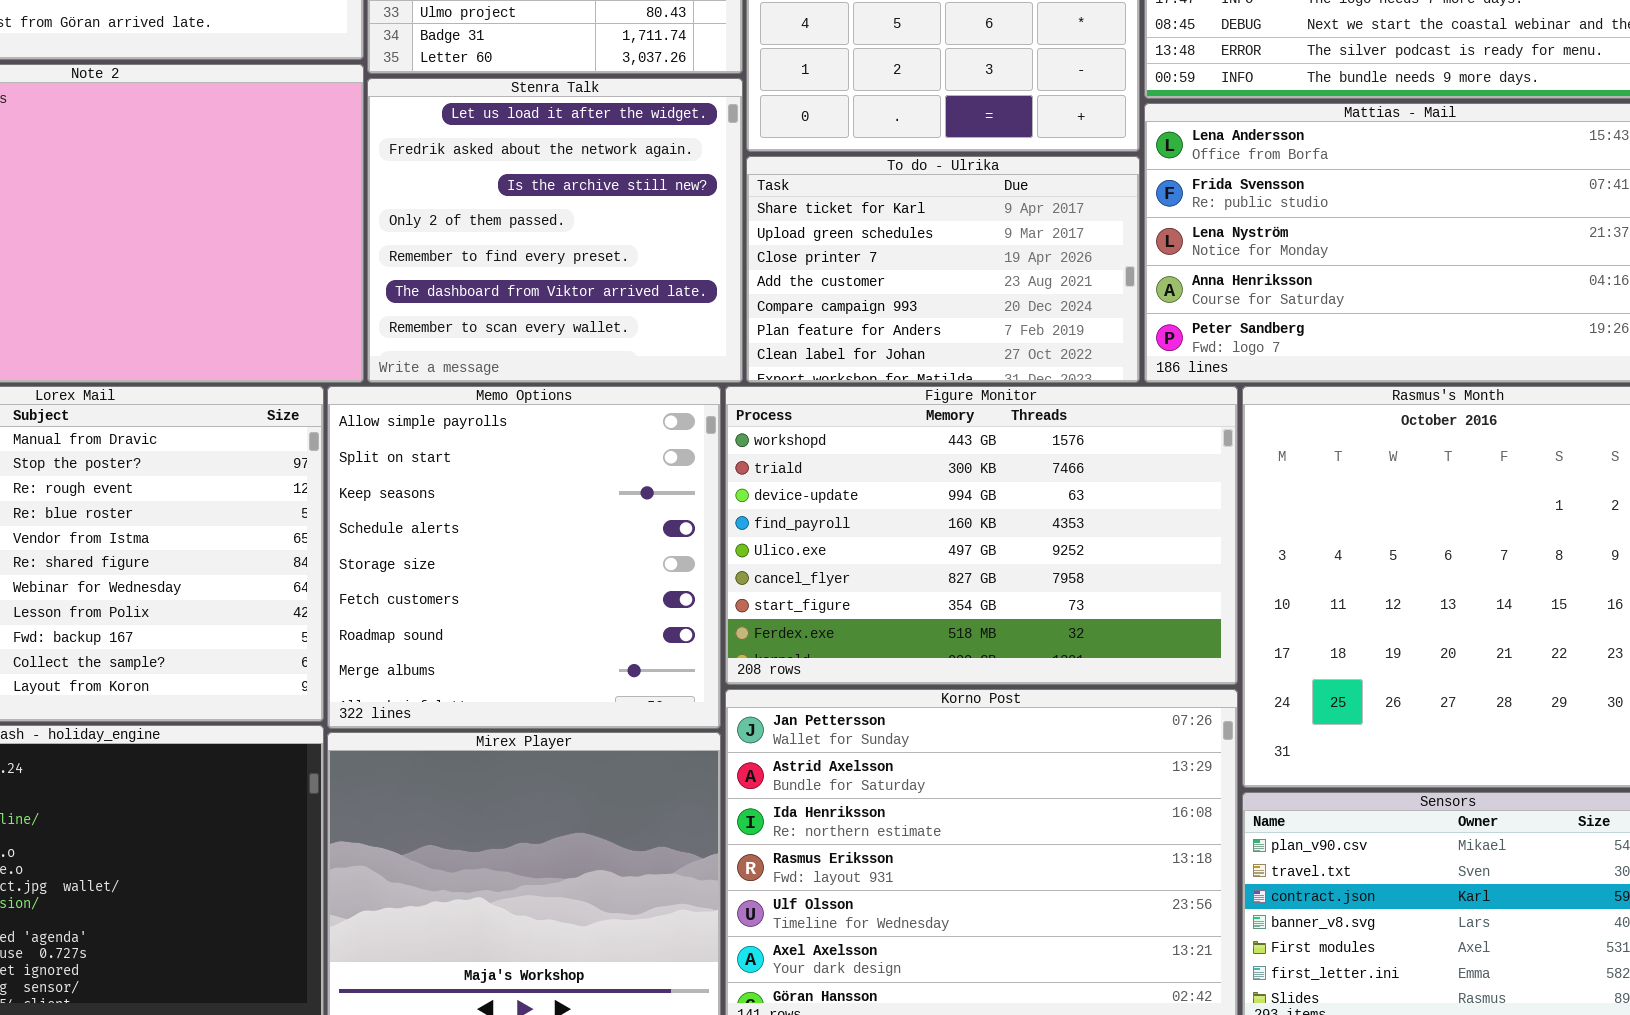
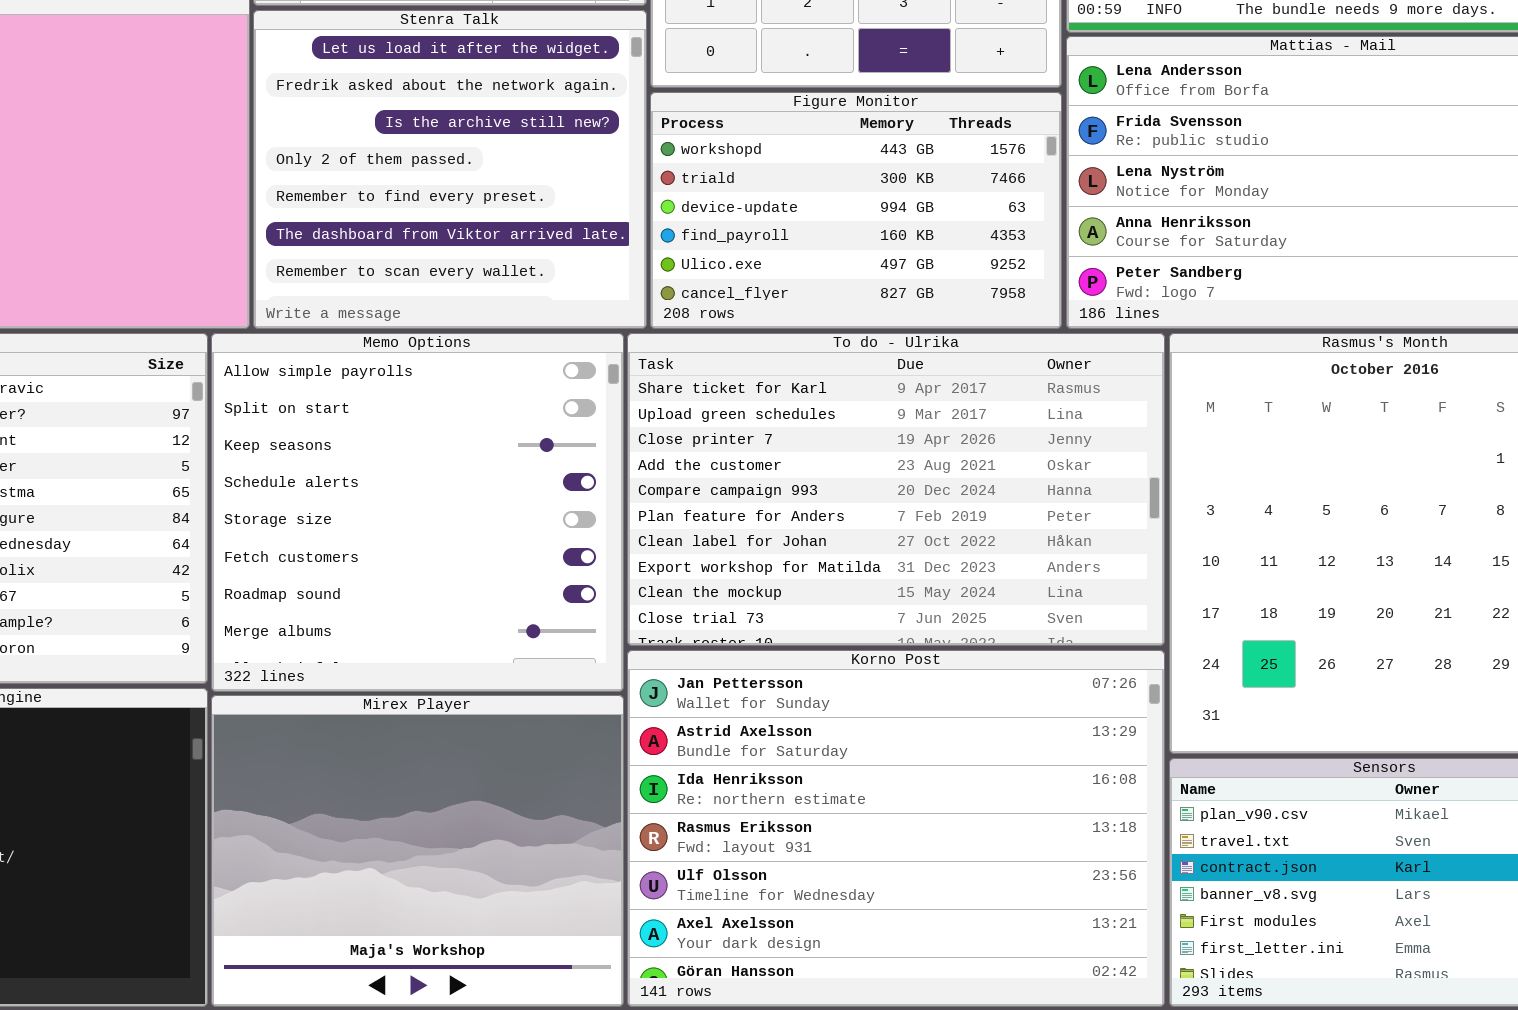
To do - Ulrika: [746,156,1140,383] -> [627,333,1165,646], moved, resized
Figure Monitor: [725,386,1238,685] -> [650,92,1062,329], moved, resized

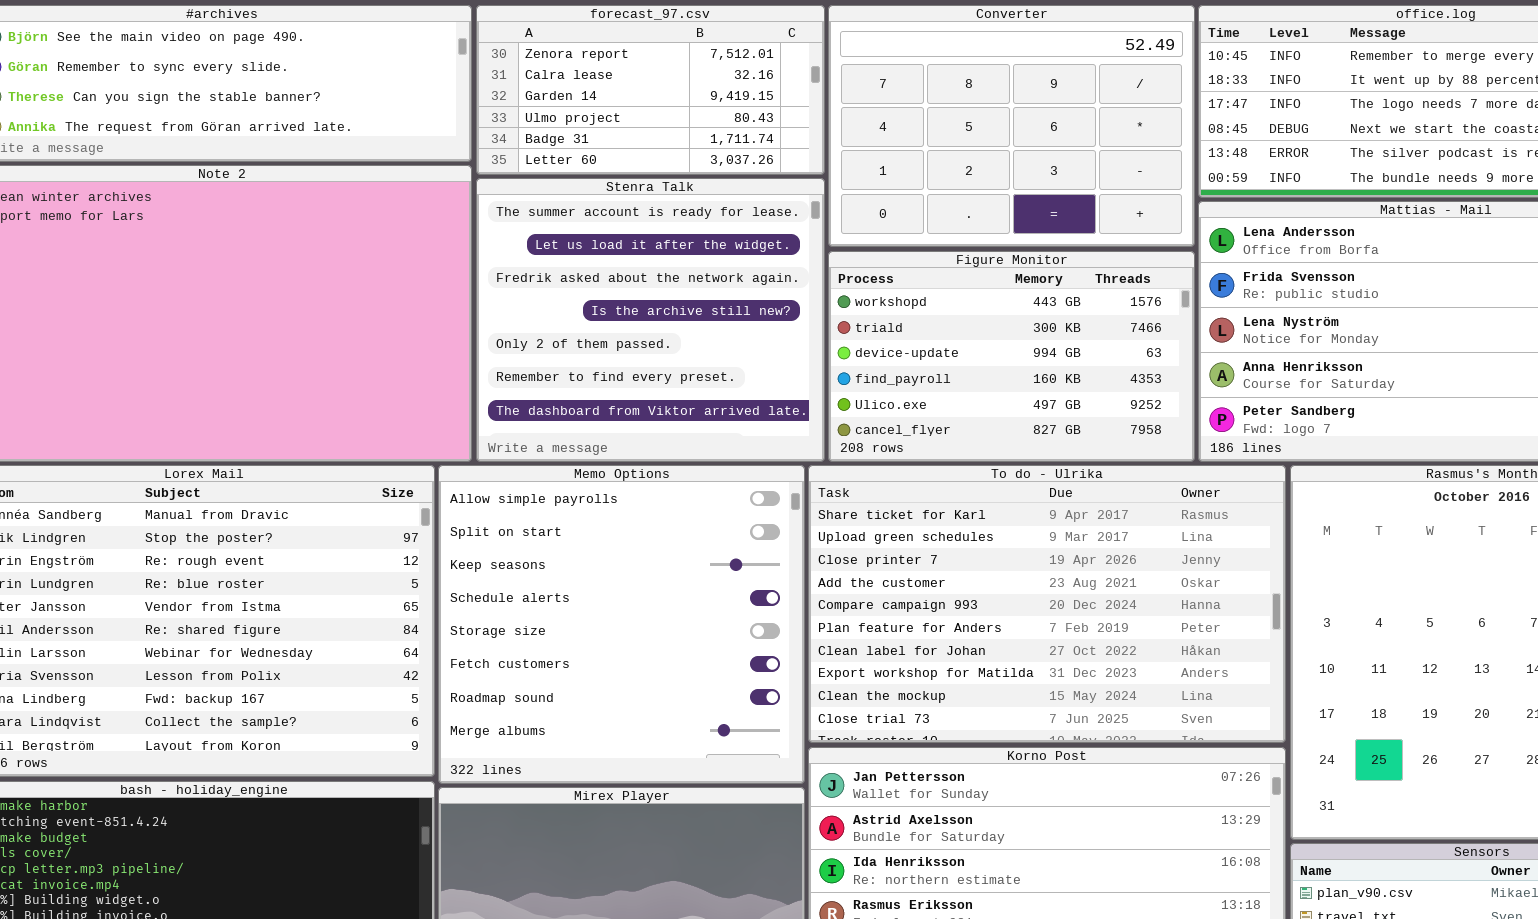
Stenra Talk: [253,10,647,329] -> [476,178,825,462], scrolled up 1 row

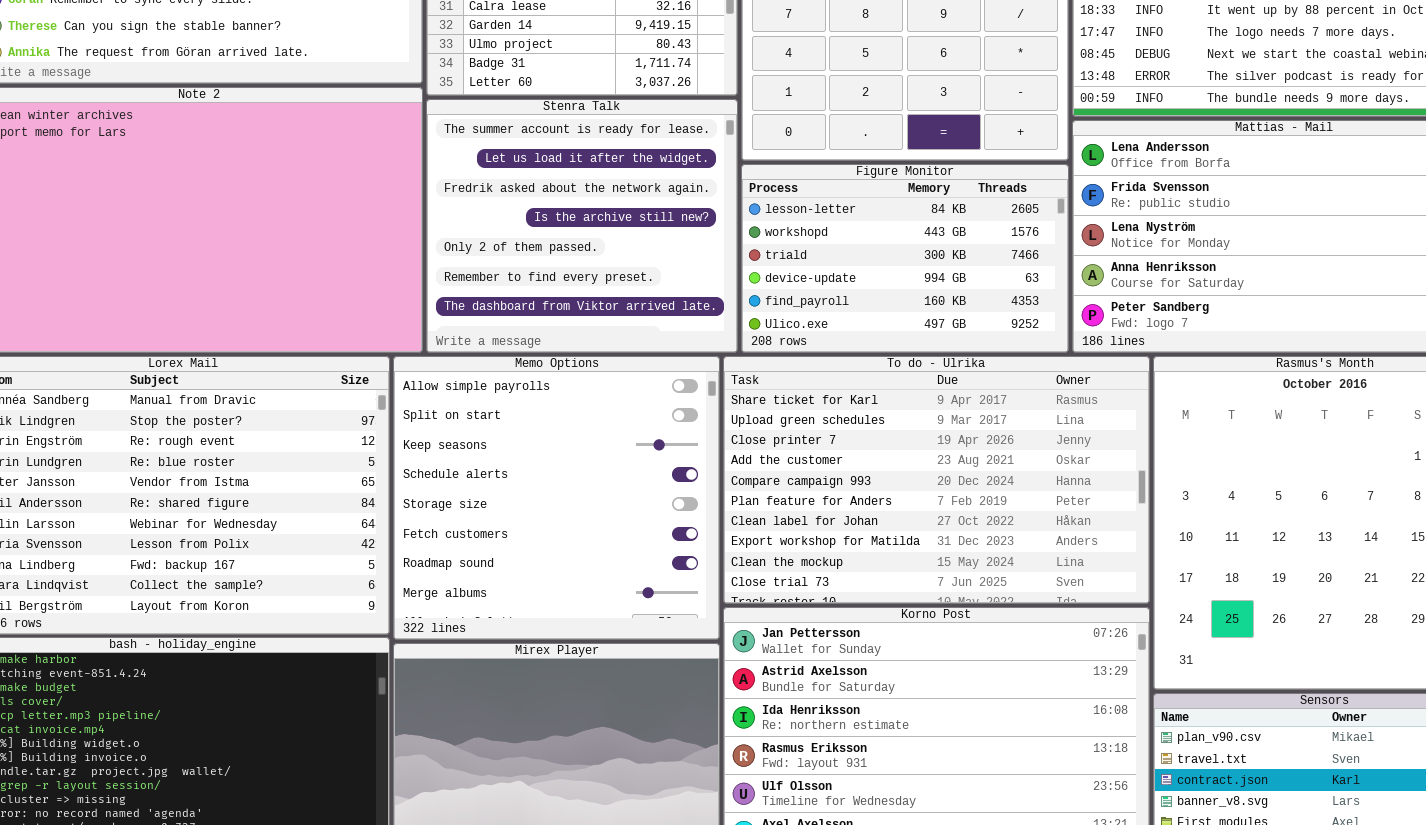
Figure Monitor: [828,251,1195,462] -> [741,164,1069,353], scrolled up 1 row

